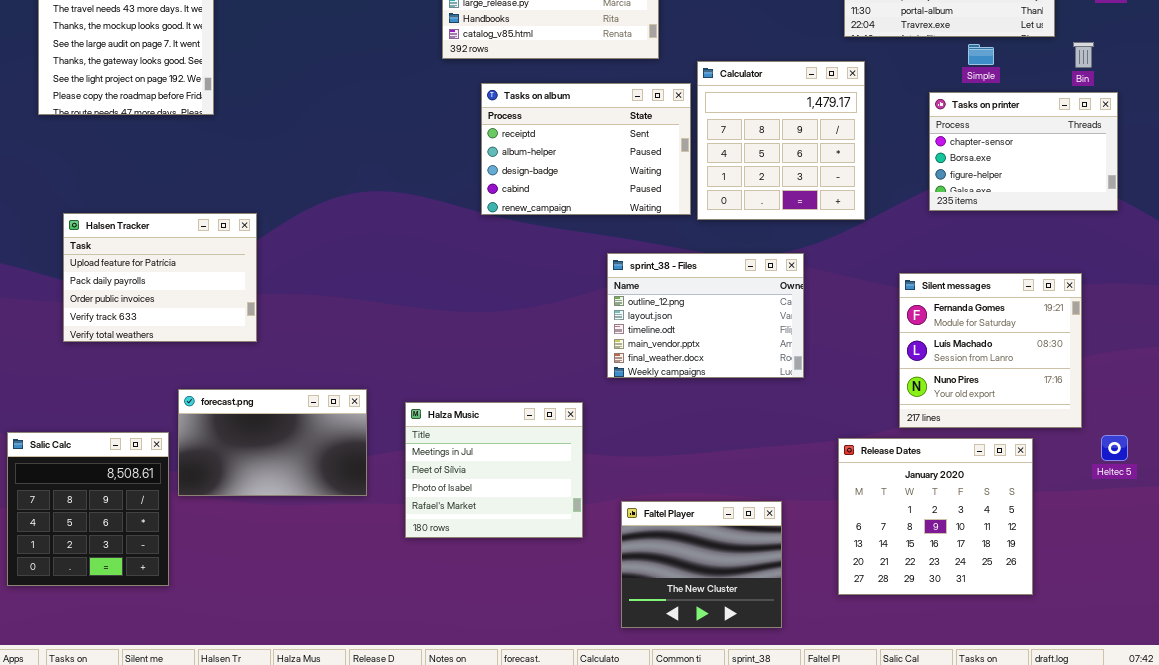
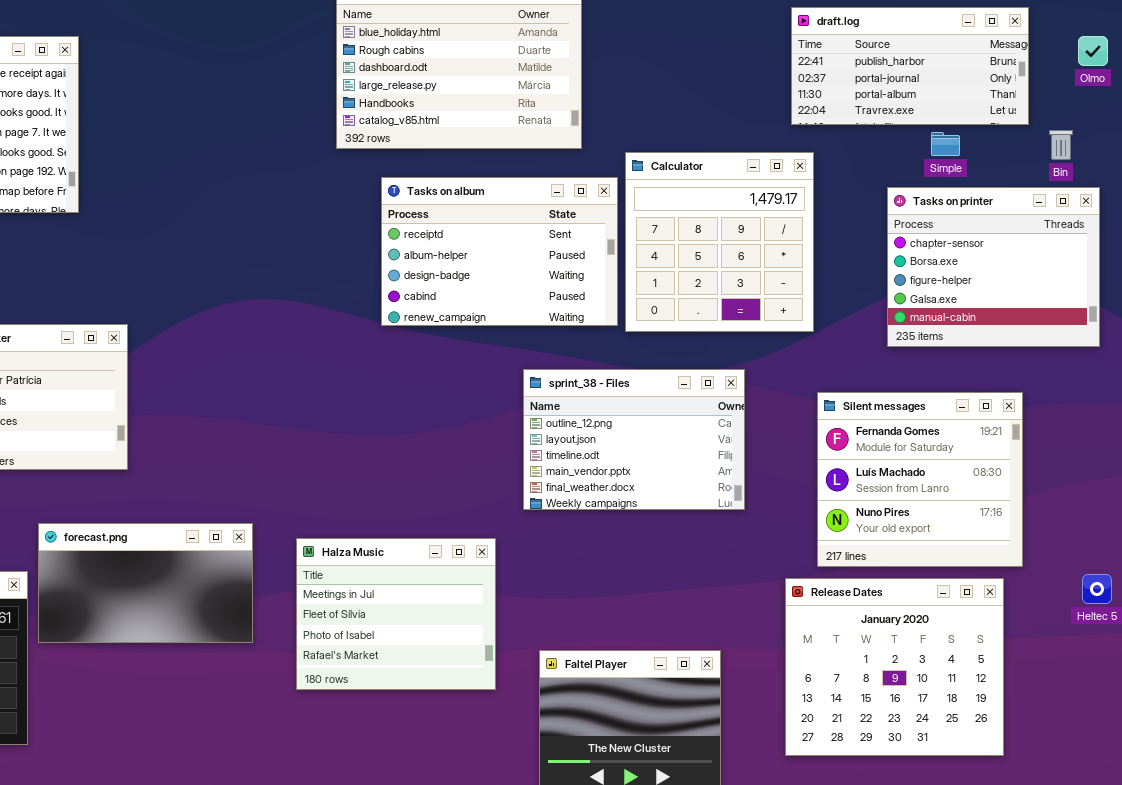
Tasks on printer: [929,92,1118,211] -> [887,187,1100,347], resized
Silent messages: [899,273,1082,428] -> [817,392,1023,567], moved

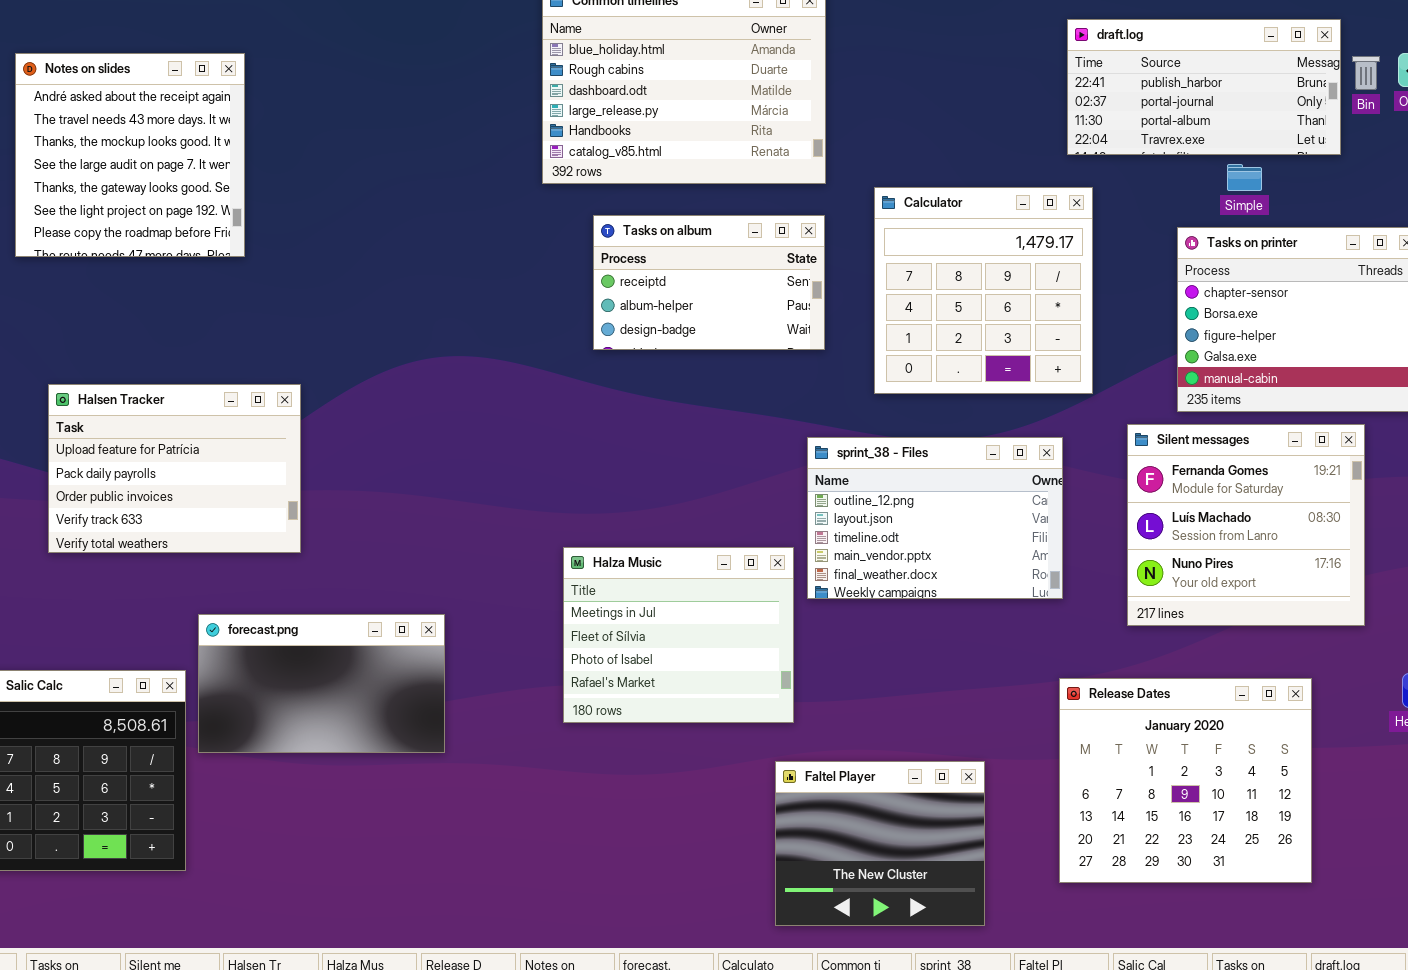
Bin: [1049,130,1073,160] -> [1352,56,1380,90], moved
Tasks on album: [381,177,618,326] -> [593,215,825,350], resized
sprint_38 - Files: [523,369,745,510] -> [807,437,1063,599], moved
Silent messages: [817,392,1023,567] -> [1127,424,1365,626], moved
Halza Music: [296,538,496,690] -> [563,547,794,723], moved

